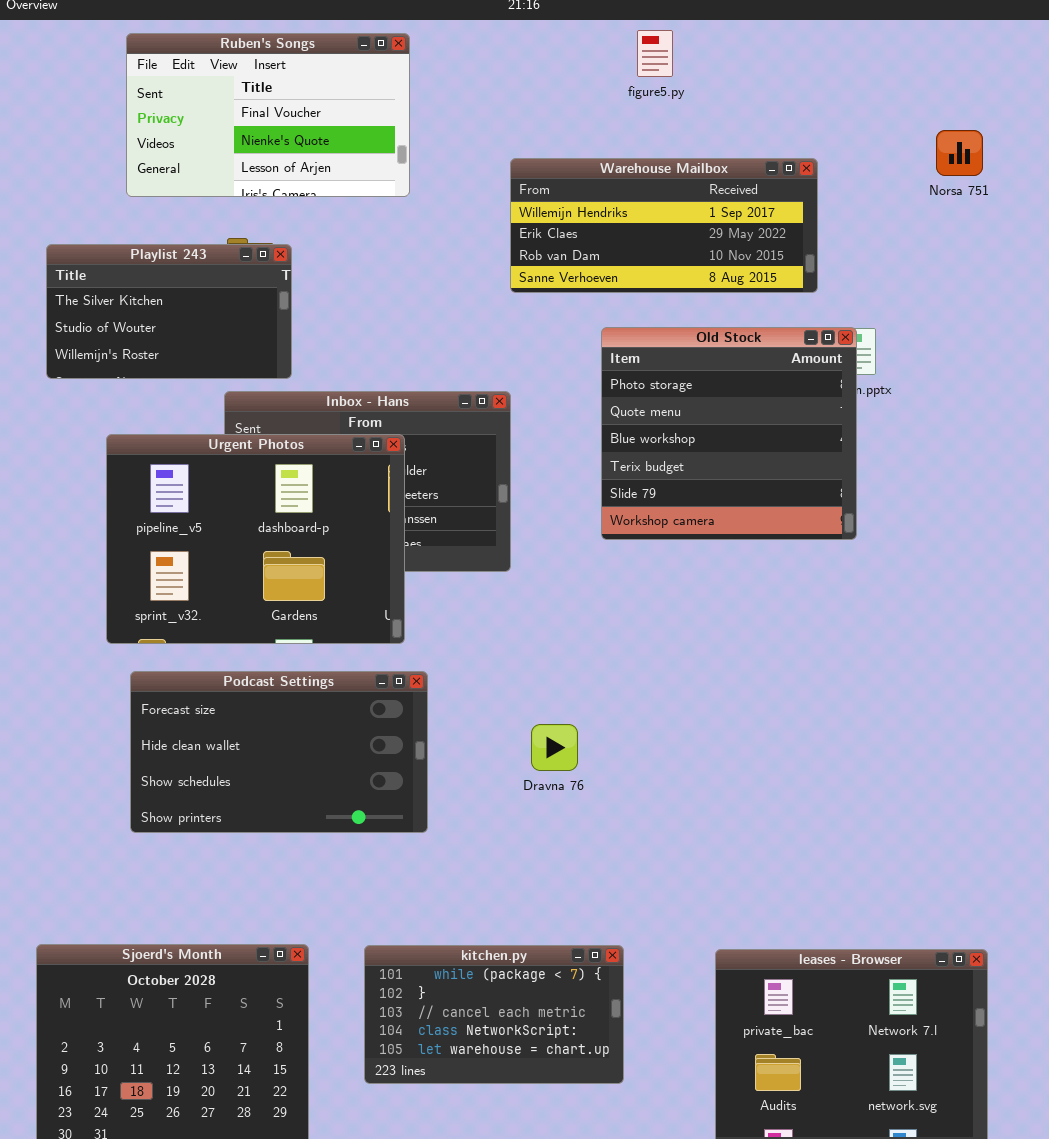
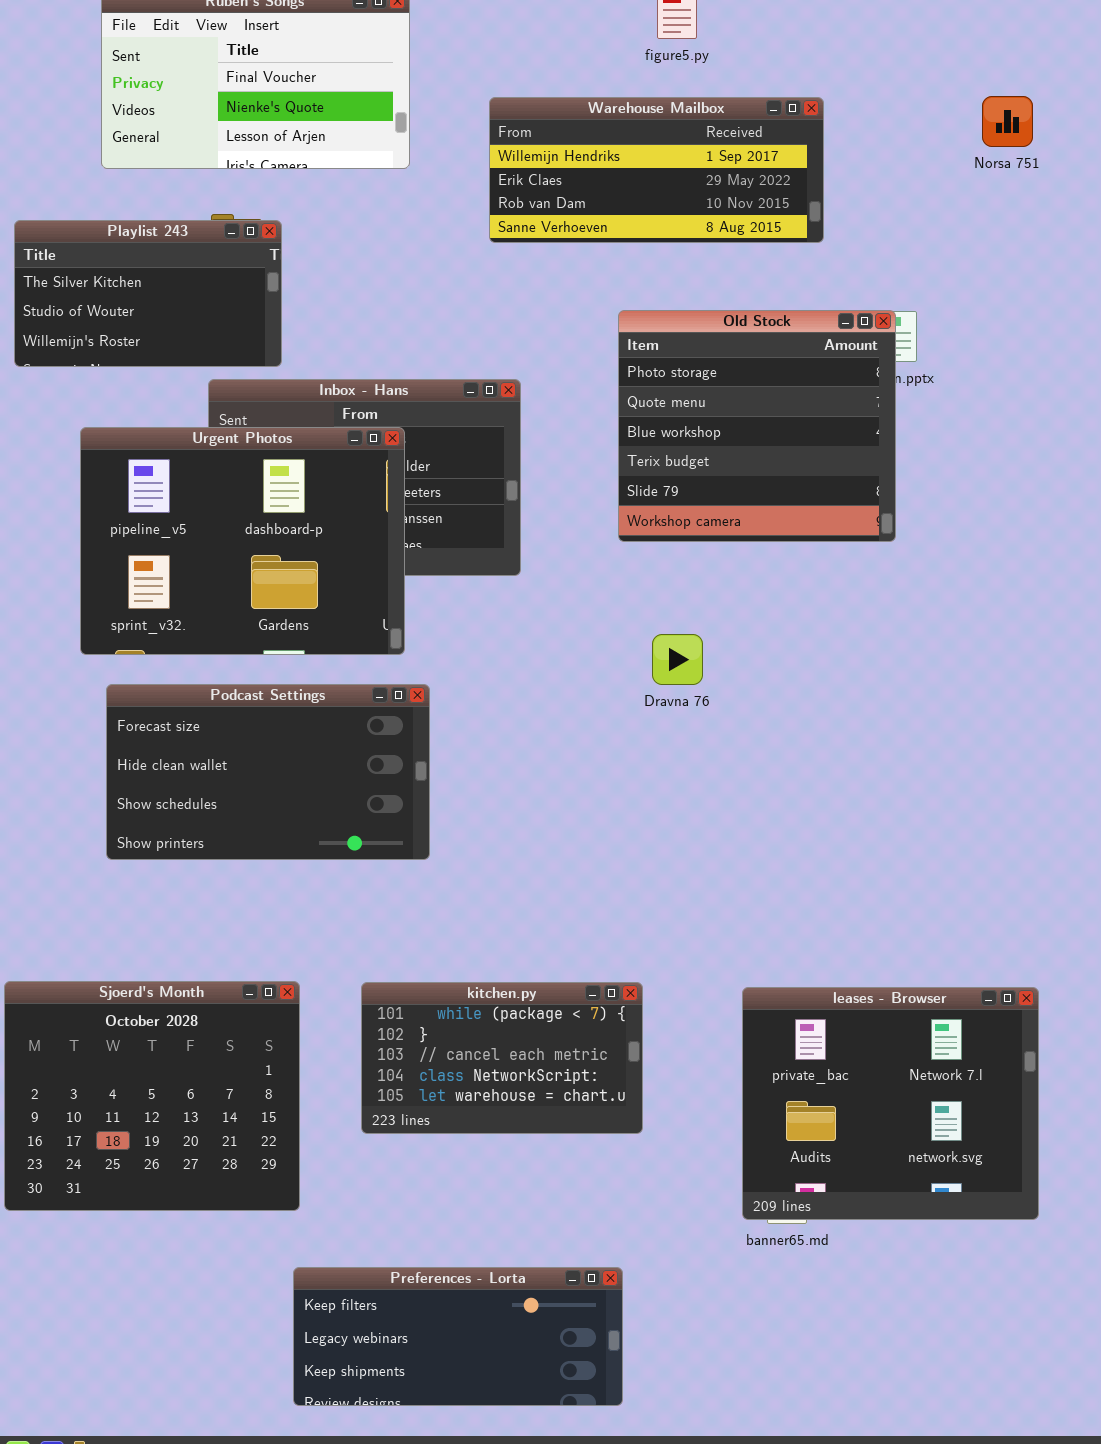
Warehouse Mailbox: [510,158,818,293] -> [489,97,824,243], moved
Dravna 76: [531,724,578,771] -> [652,634,703,685], moved

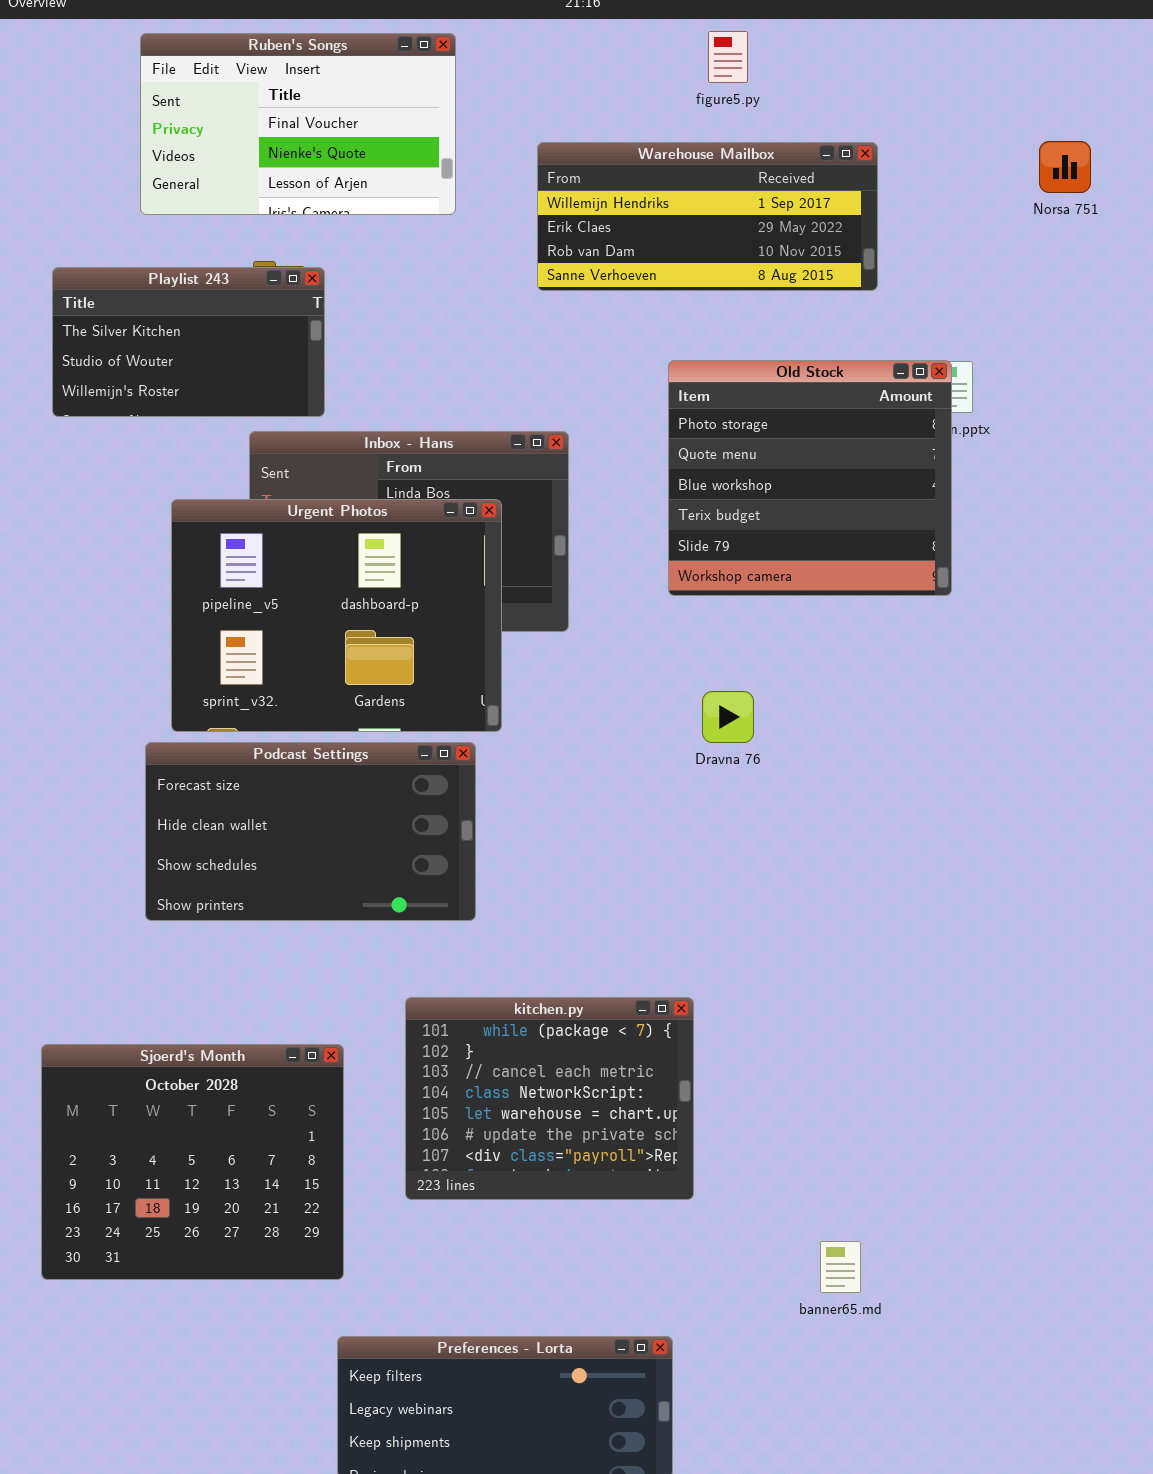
Urgent Photos: [80,427,405,655] -> [171,499,502,732], moved
kitchen.py: [361,982,643,1134] -> [405,997,694,1200], resized
leases - Browser: [742,987,1039,1220] -> none, closed

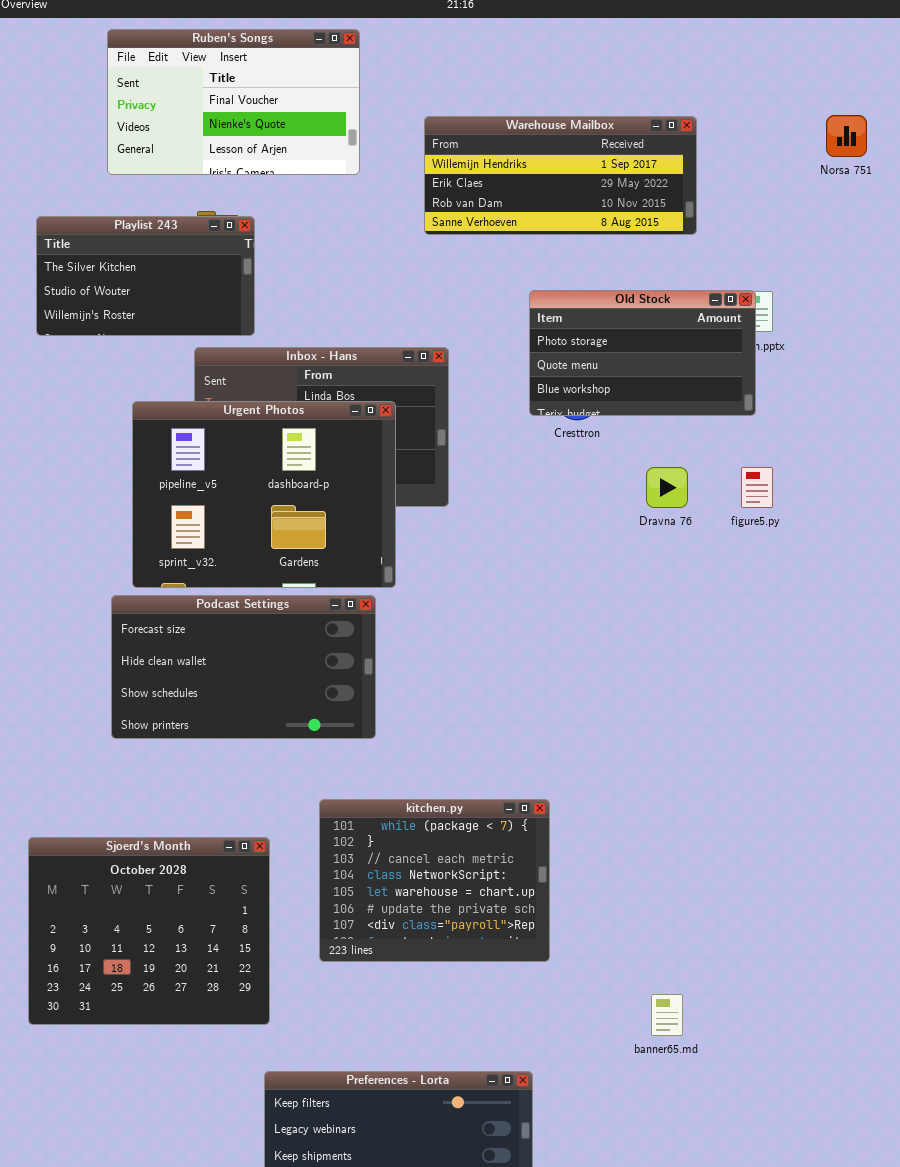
figure5.py: [708,31,748,83] -> [741,467,773,508], moved
Old Stock: [668,360,952,596] -> [529,290,756,416], resized
Dravna 76: [702,691,754,743] -> [646,467,688,508], moved

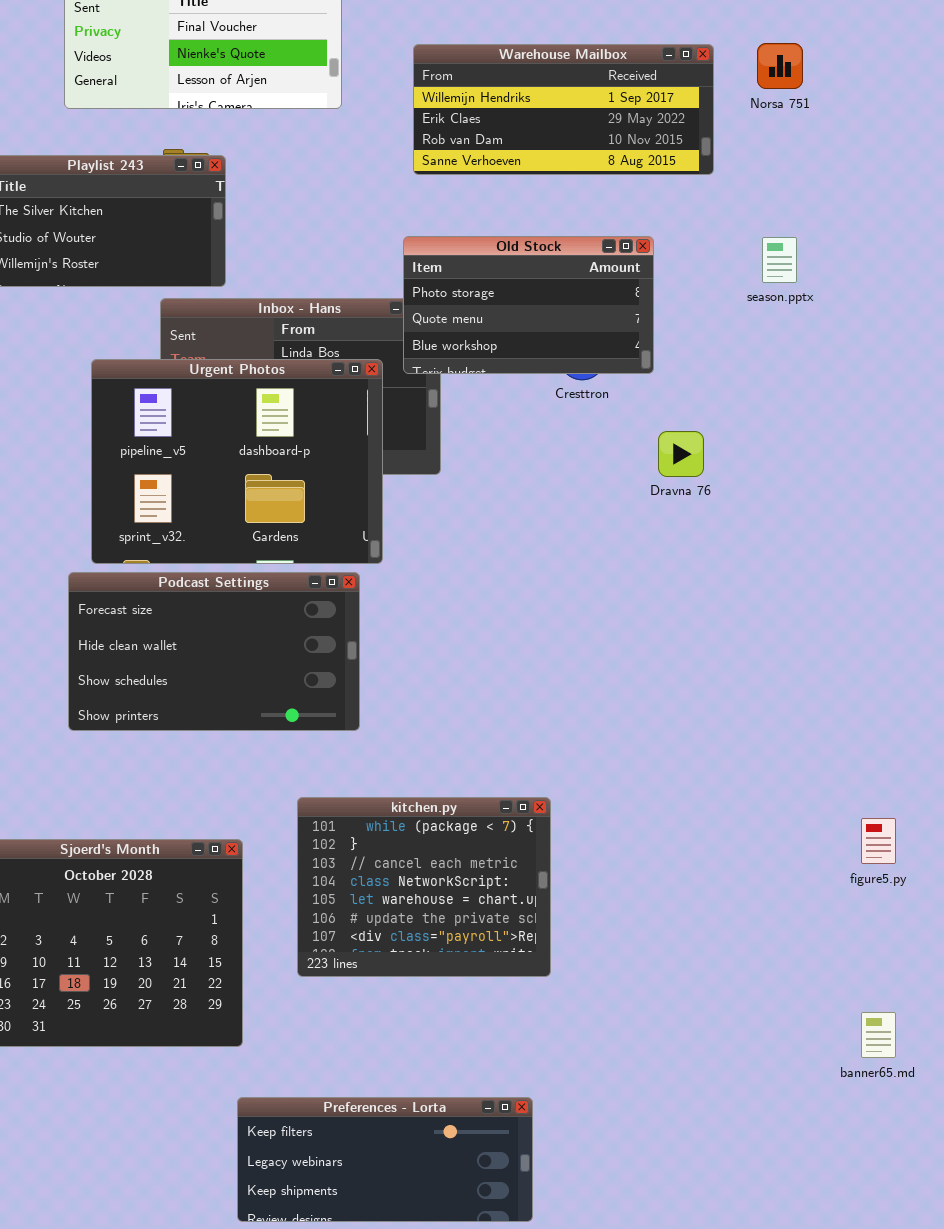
Norsa 751: [826,115,867,157] -> [757,43,803,89], moved
Old Stock: [529,290,756,416] -> [403,236,654,374], moved
figure5.py: [741,467,773,508] -> [861,818,896,864], moved
banner65.md: [651,994,683,1036] -> [861,1012,896,1058], moved

